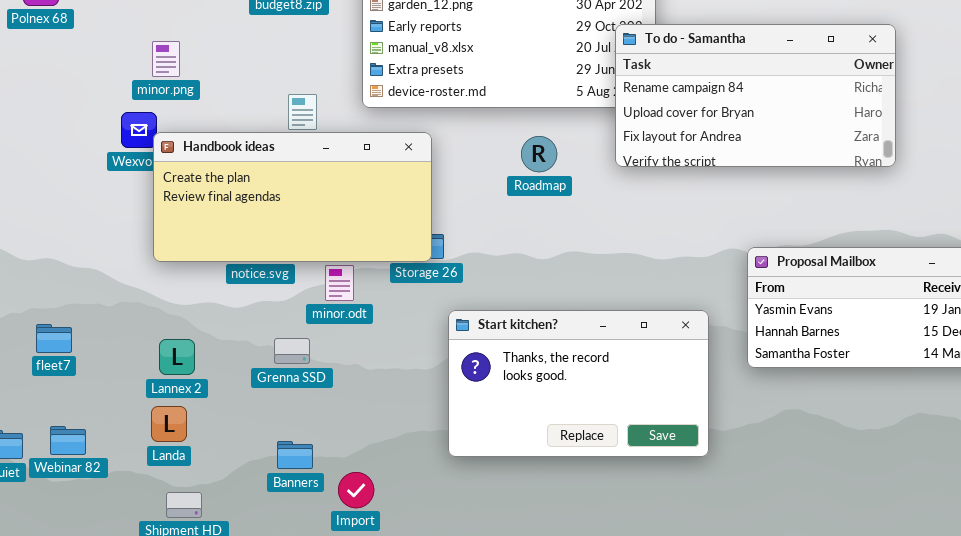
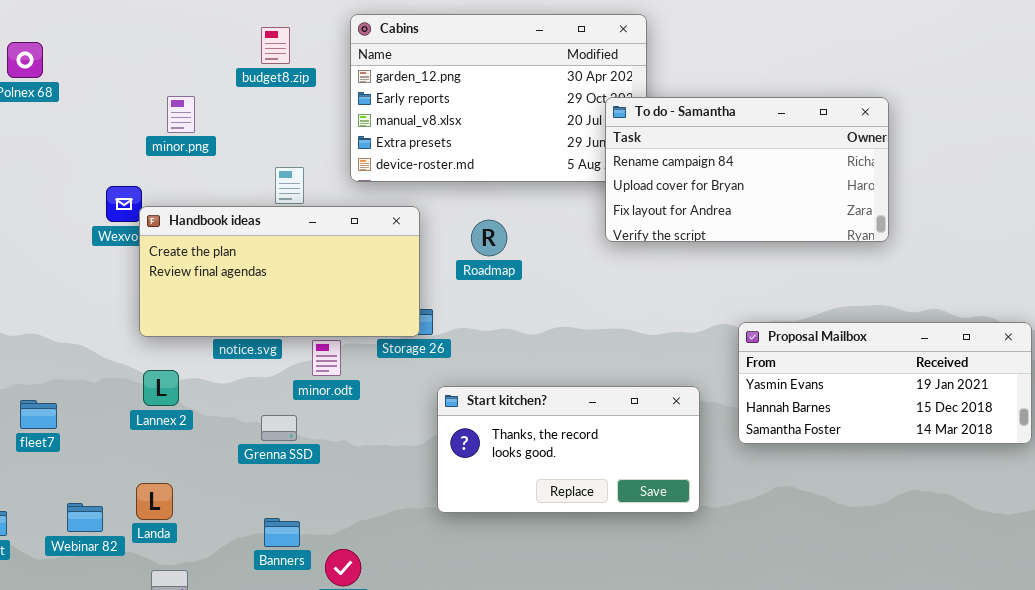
minor.png: [152,41,180,77] -> [167,96,195,133], moved
Roadmap: [521,136,557,172] -> [471,220,507,256], moved
Start kitchen?: [448,310,709,457] -> [437,386,700,513], resized
Lannex 2: [159,339,195,375] -> [143,370,179,406], moved
Webinar 82: [50,426,86,455] -> [67,503,103,532], moved

